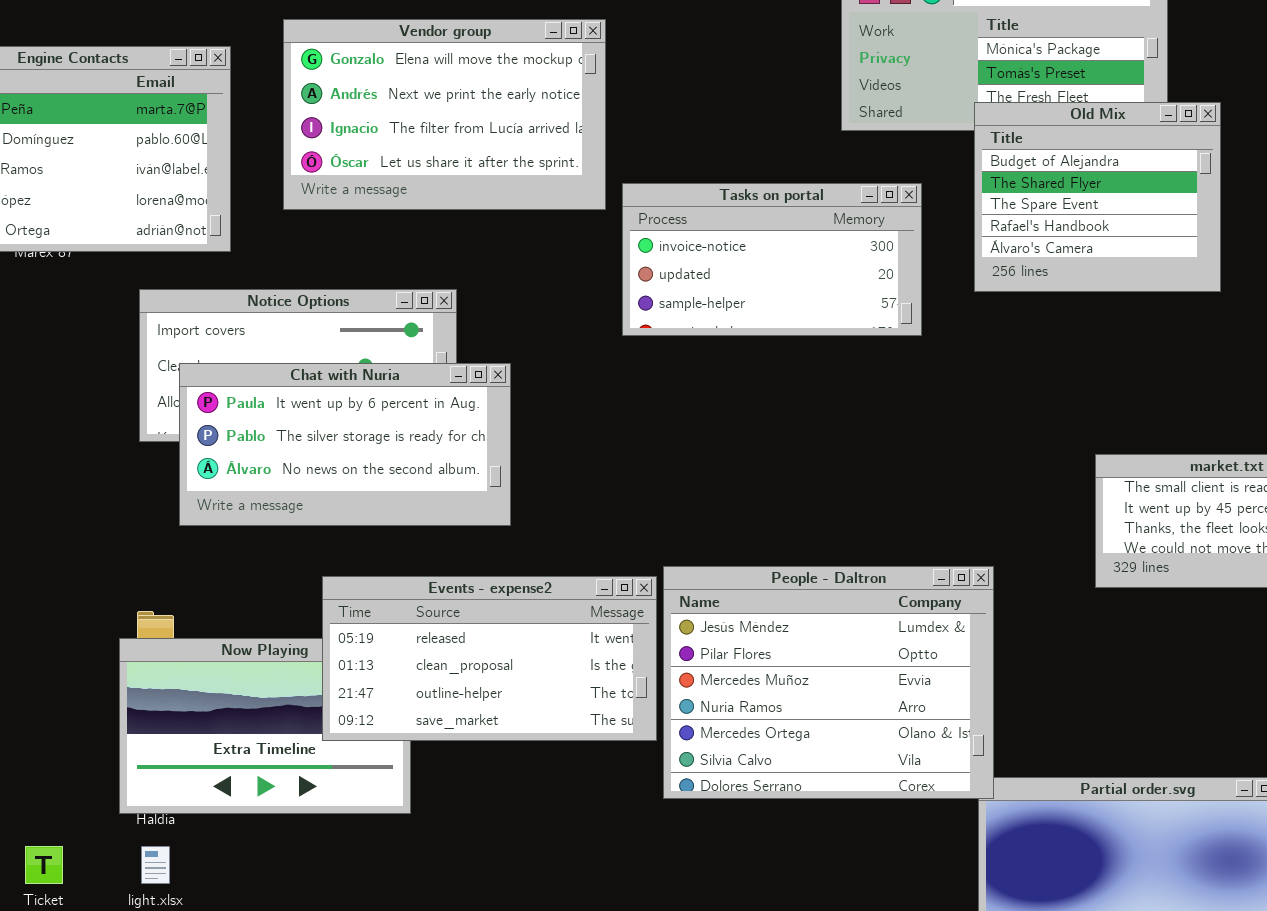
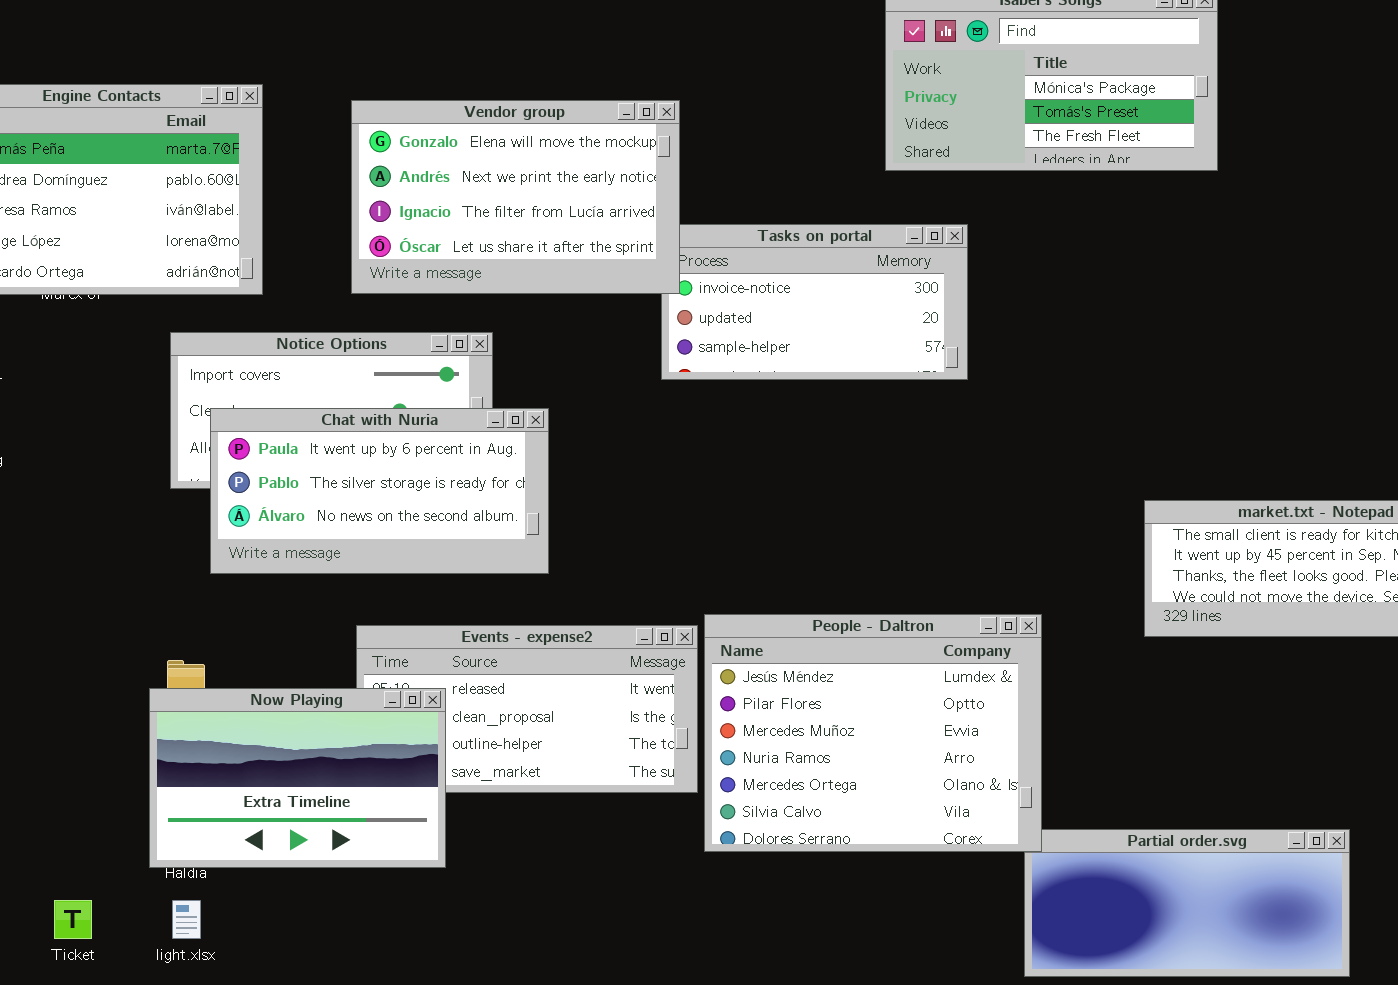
Vendor group: [283,19,606,210] -> [351,100,680,294], moved
Old Mix: [974,102,1221,292] -> none, closed
Now Playing: [119,638,411,814] -> [149,688,446,868], raised

